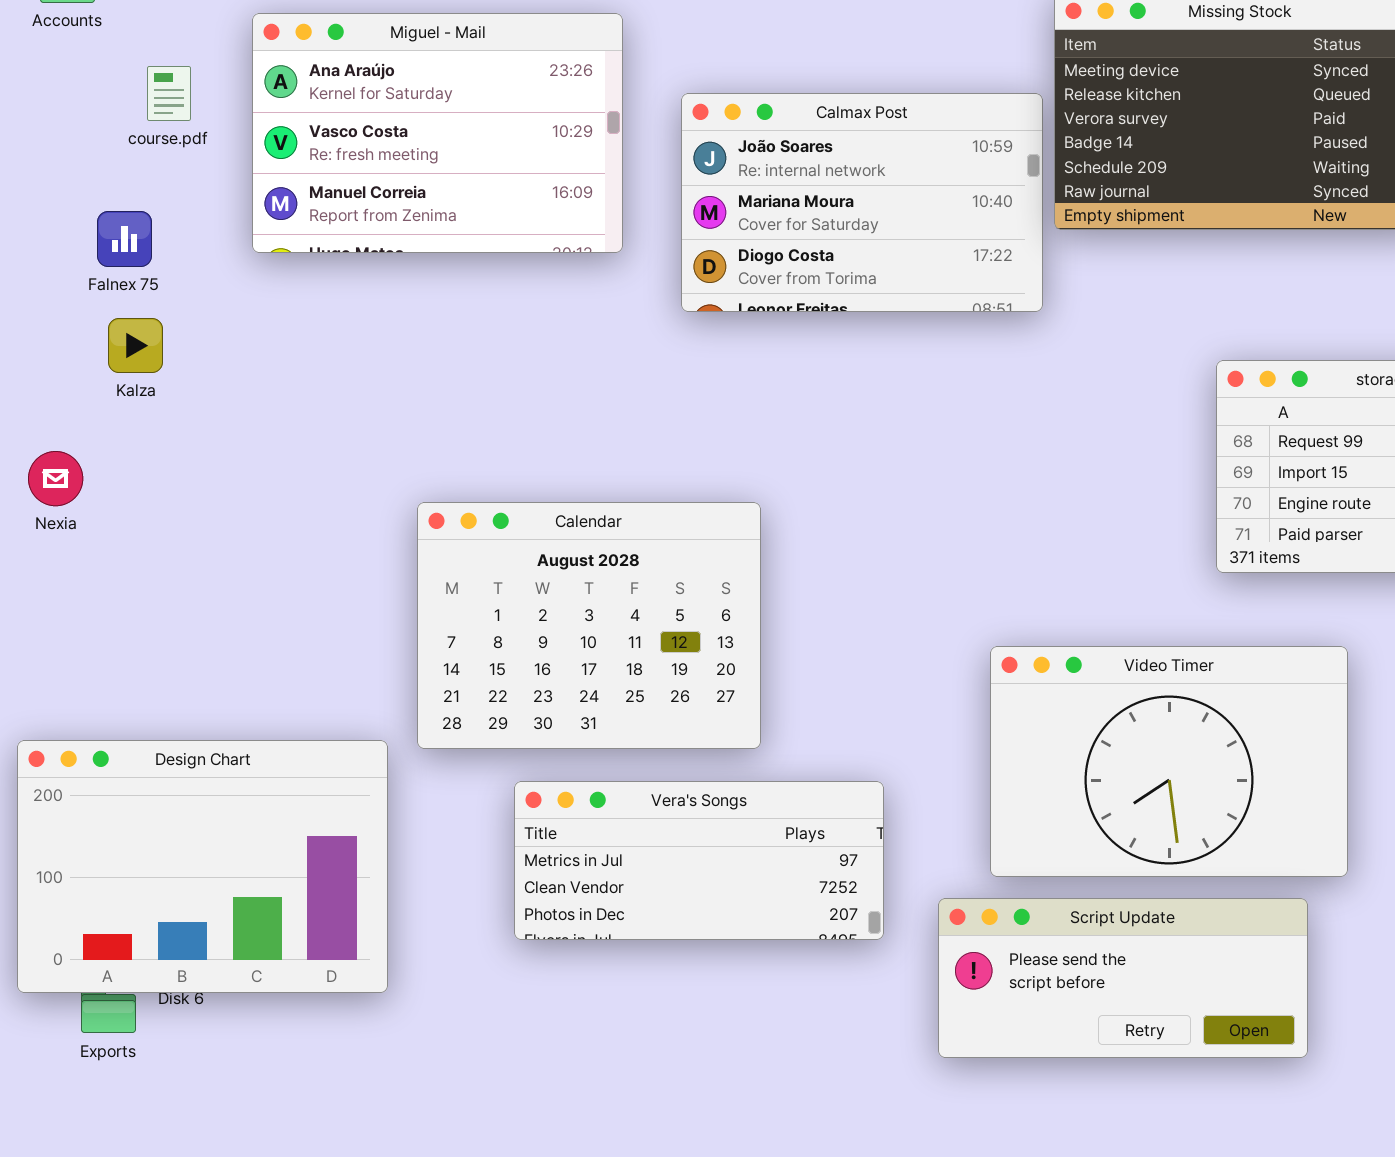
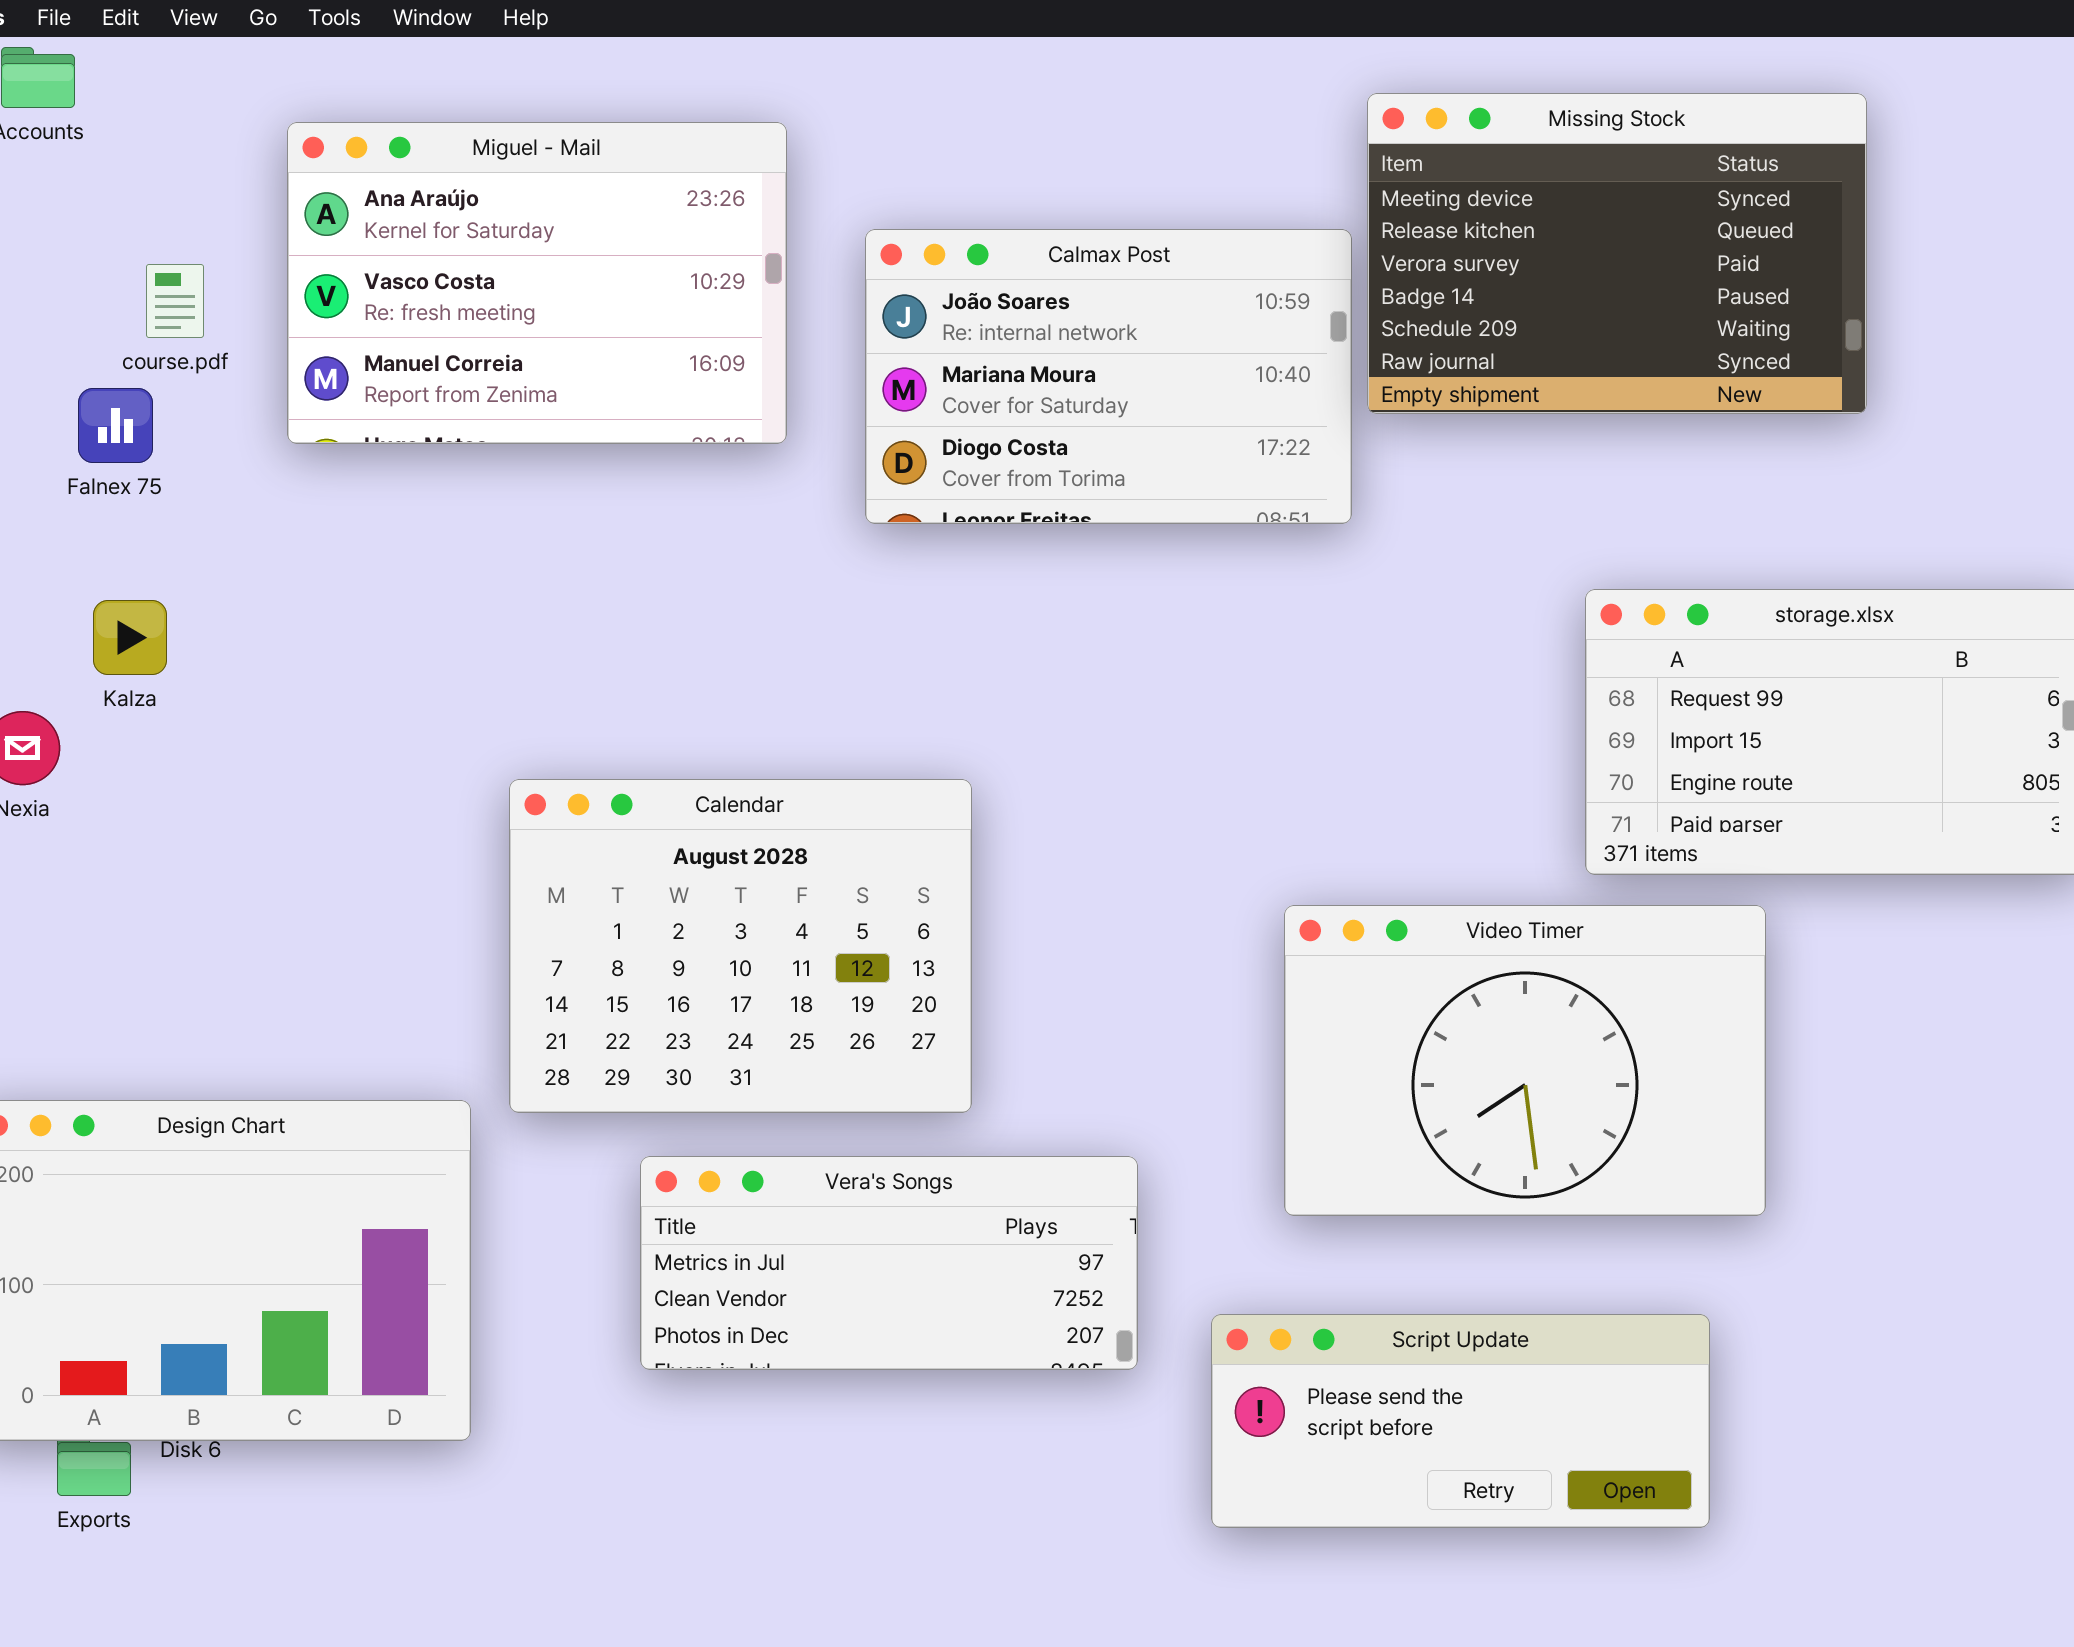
course.pdf: [147,66,191,121] -> [146,264,204,338], moved
Kalza: [108,318,163,373] -> [93,600,167,675], moved
Video Timer: [990,646,1348,877] -> [1284,905,1766,1216], moved

